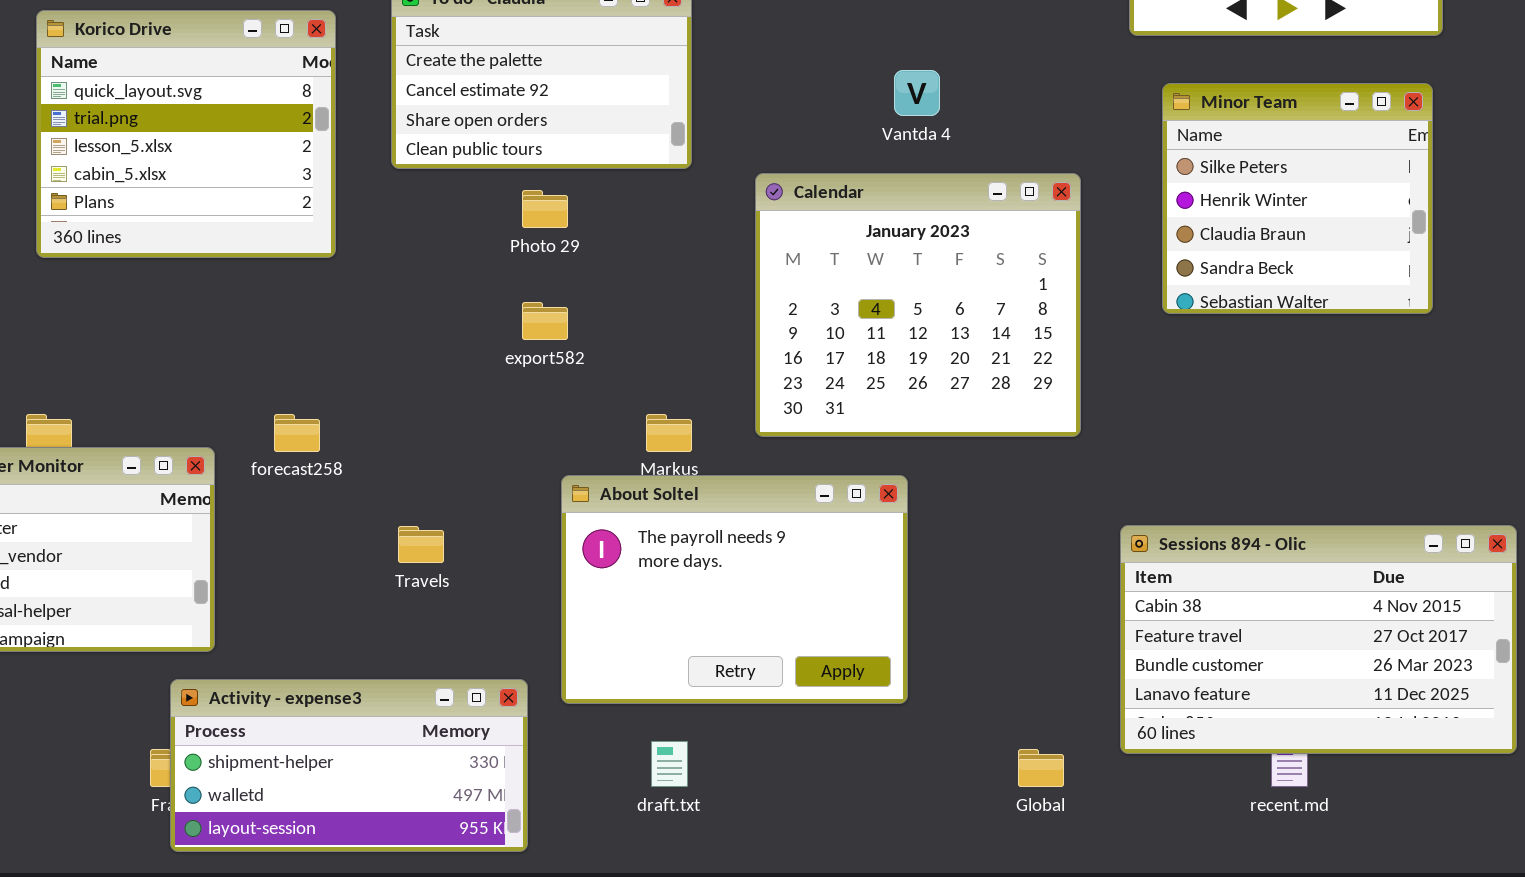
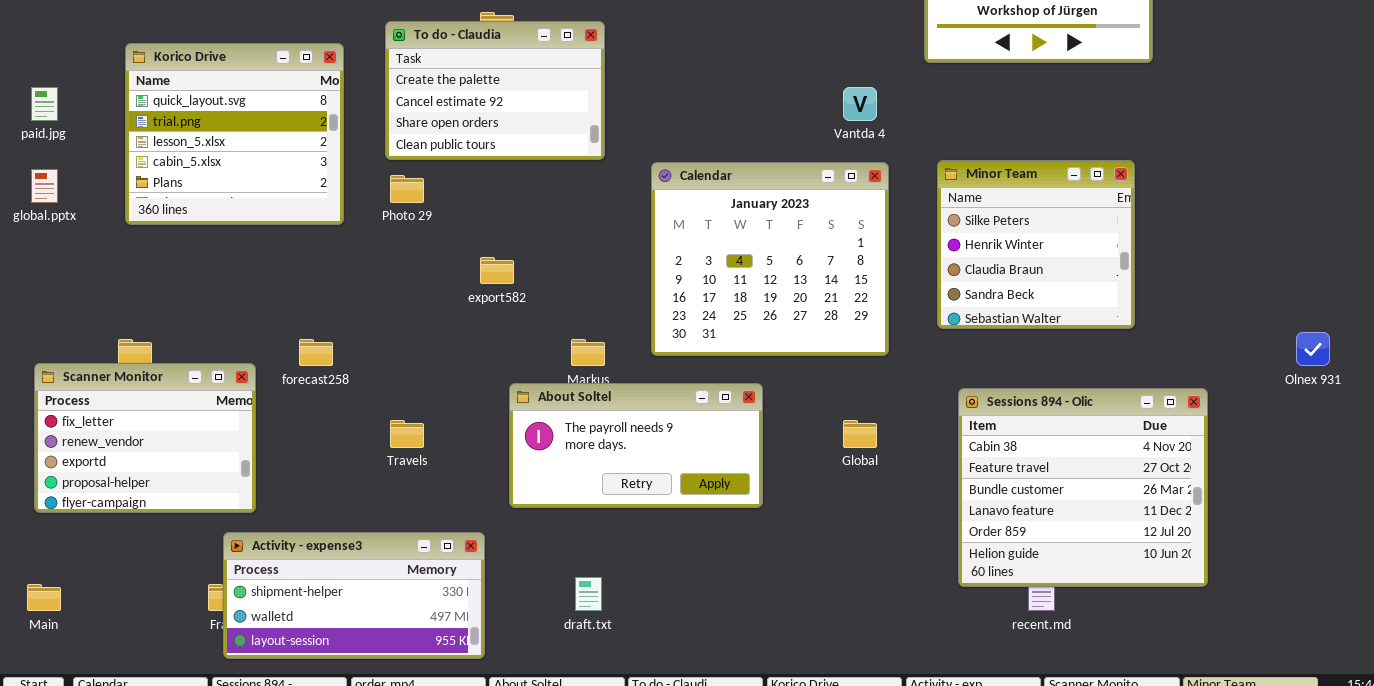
Vantda 4: [894,70,940,116] -> [843,87,877,121], moved
Minor Team: [1162,83,1433,314] -> [937,160,1135,329], moved
Photo 29: [522,190,568,228] -> [390,175,424,203], moved
About Soltel: [561,475,908,704] -> [509,383,763,508], resized
Sessions 894 - Olic: [1120,525,1517,754] -> [958,388,1208,587], resized
Global: [1018,749,1064,787] -> [843,420,877,448], moved

